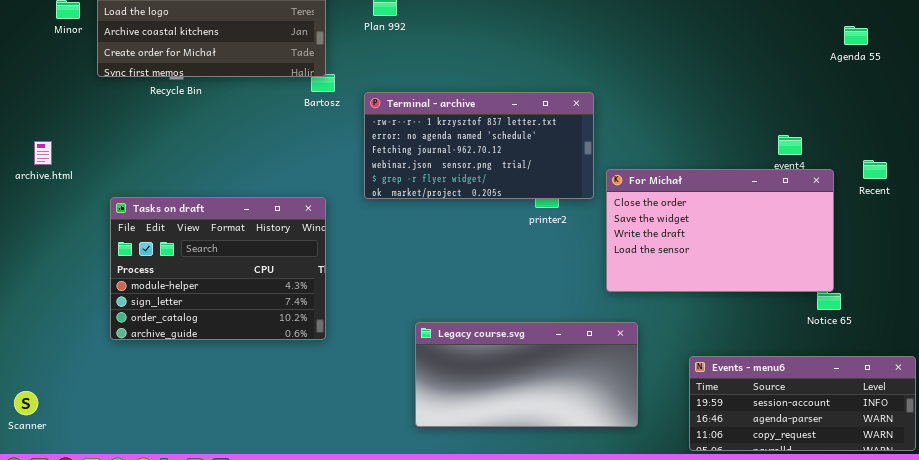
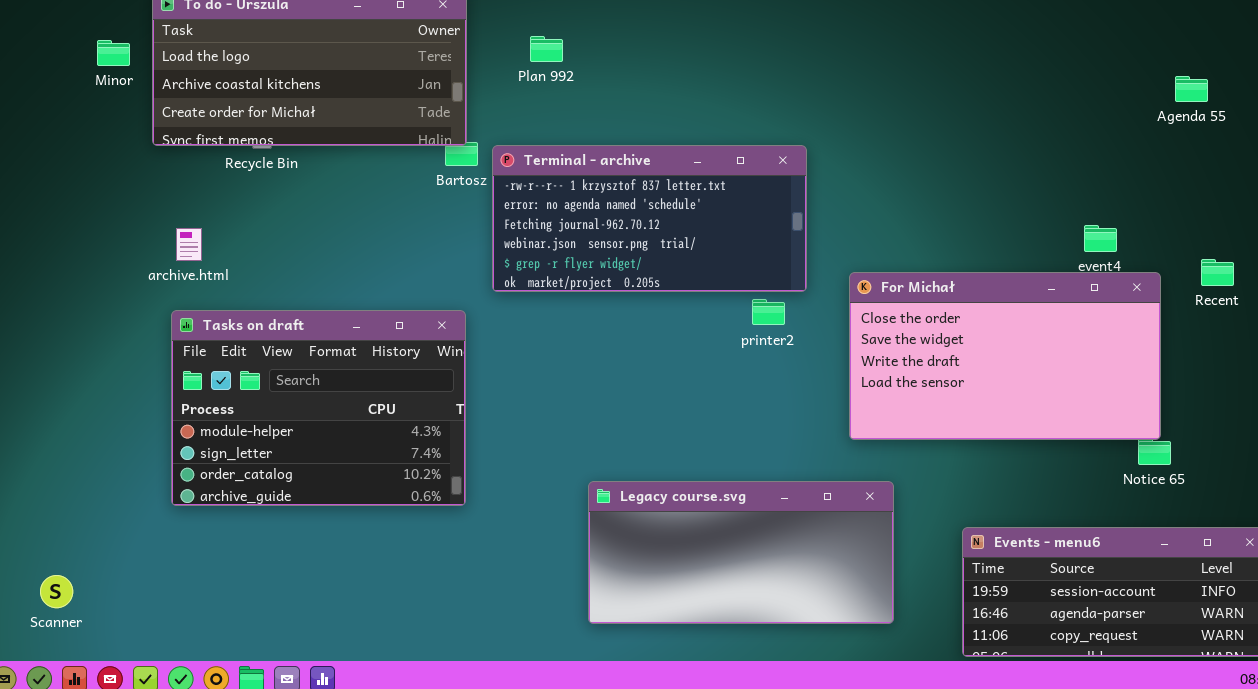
Terminal - archive: [364,92,594,199] -> [492,145,807,292], moved
archive.html: [34,141,52,165] -> [176,228,202,261], moved

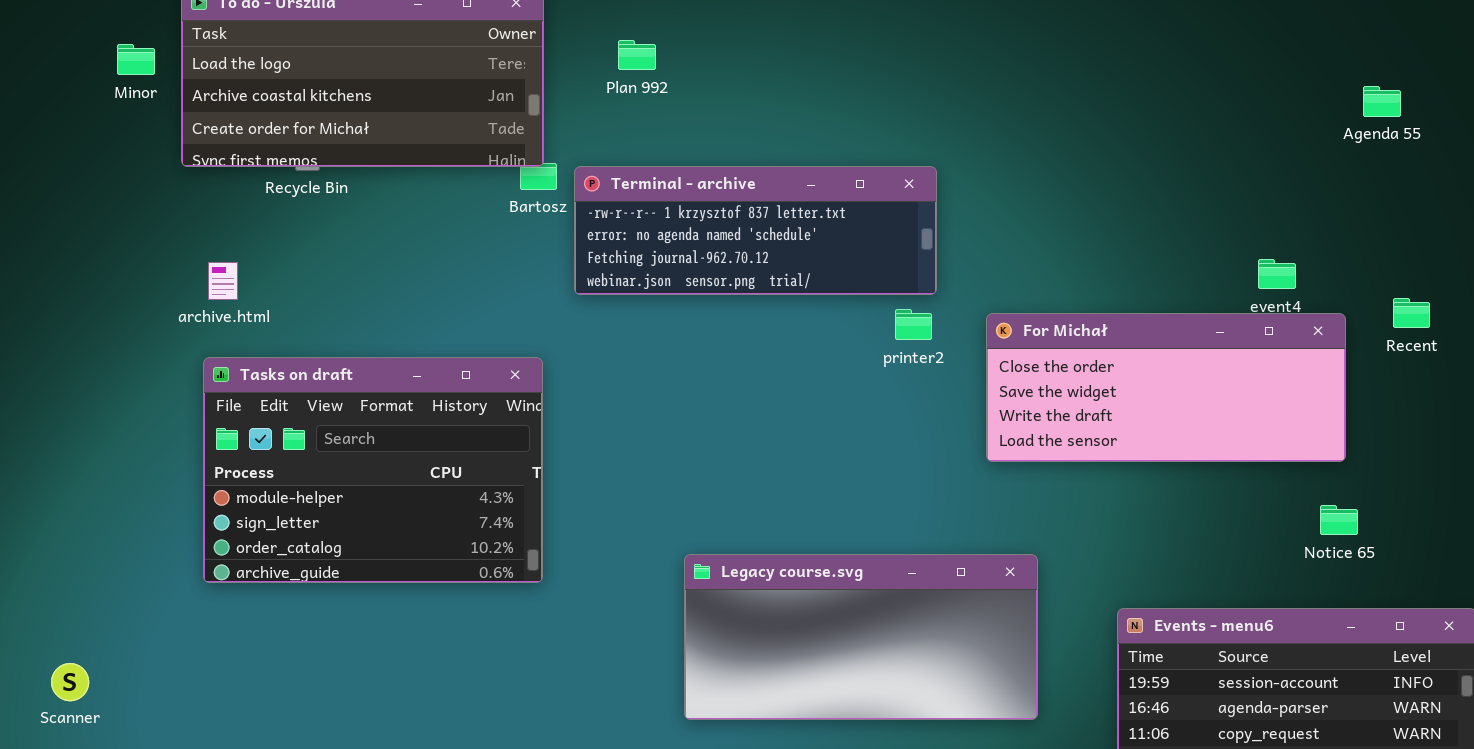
Terminal - archive: [492,145,807,292] -> [574,166,937,295], resized
For Michał: [849,272,1161,440] -> [986,313,1346,462], resized
printer2: [752,299,785,325] -> [895,309,932,340], moved

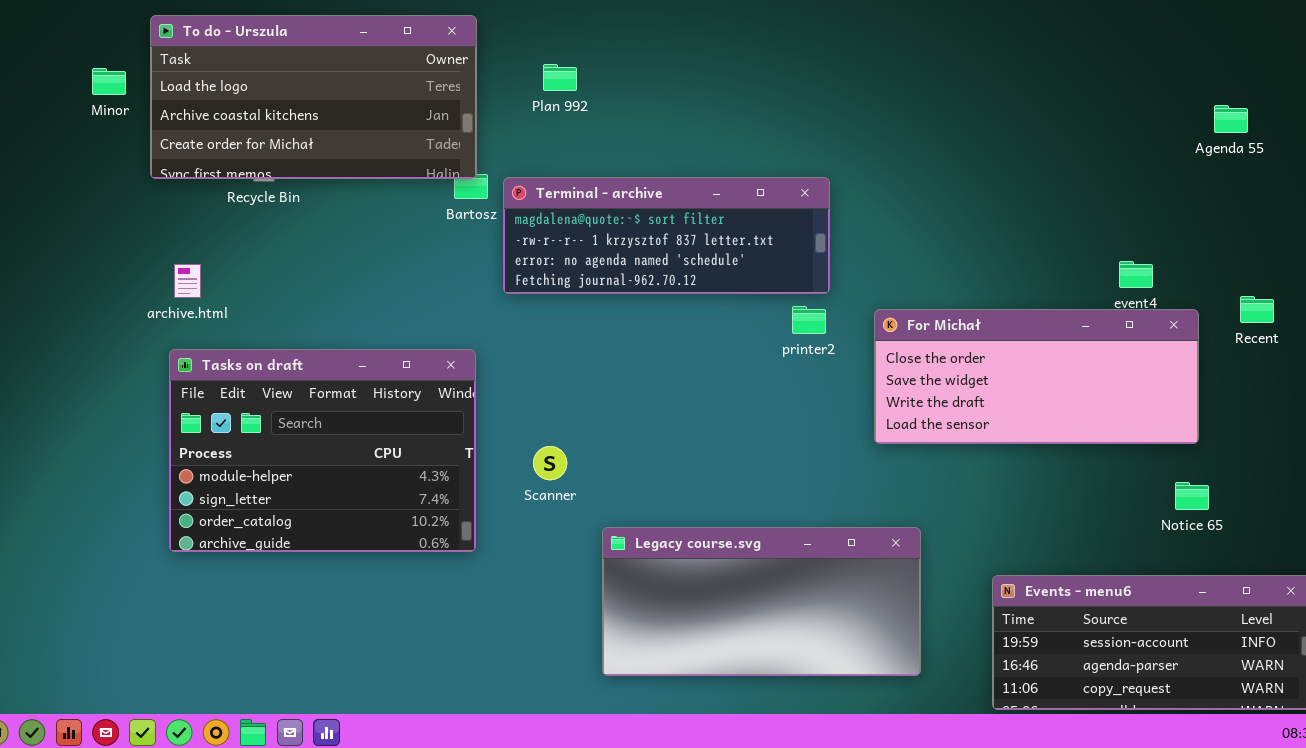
Terminal - archive: [574,166,937,295] -> [503,177,830,294], scrolled up 1 row
Scanner: [51,663,89,701] -> [533,446,567,480], moved

